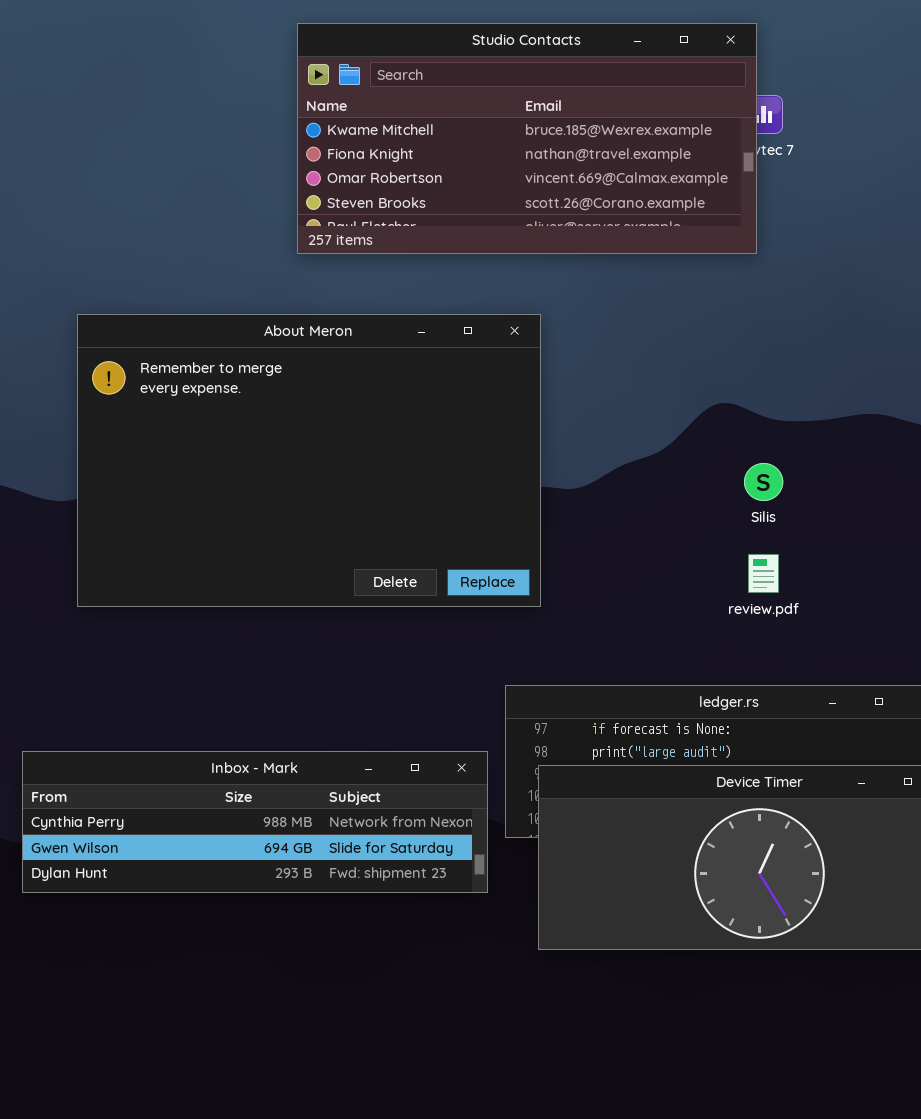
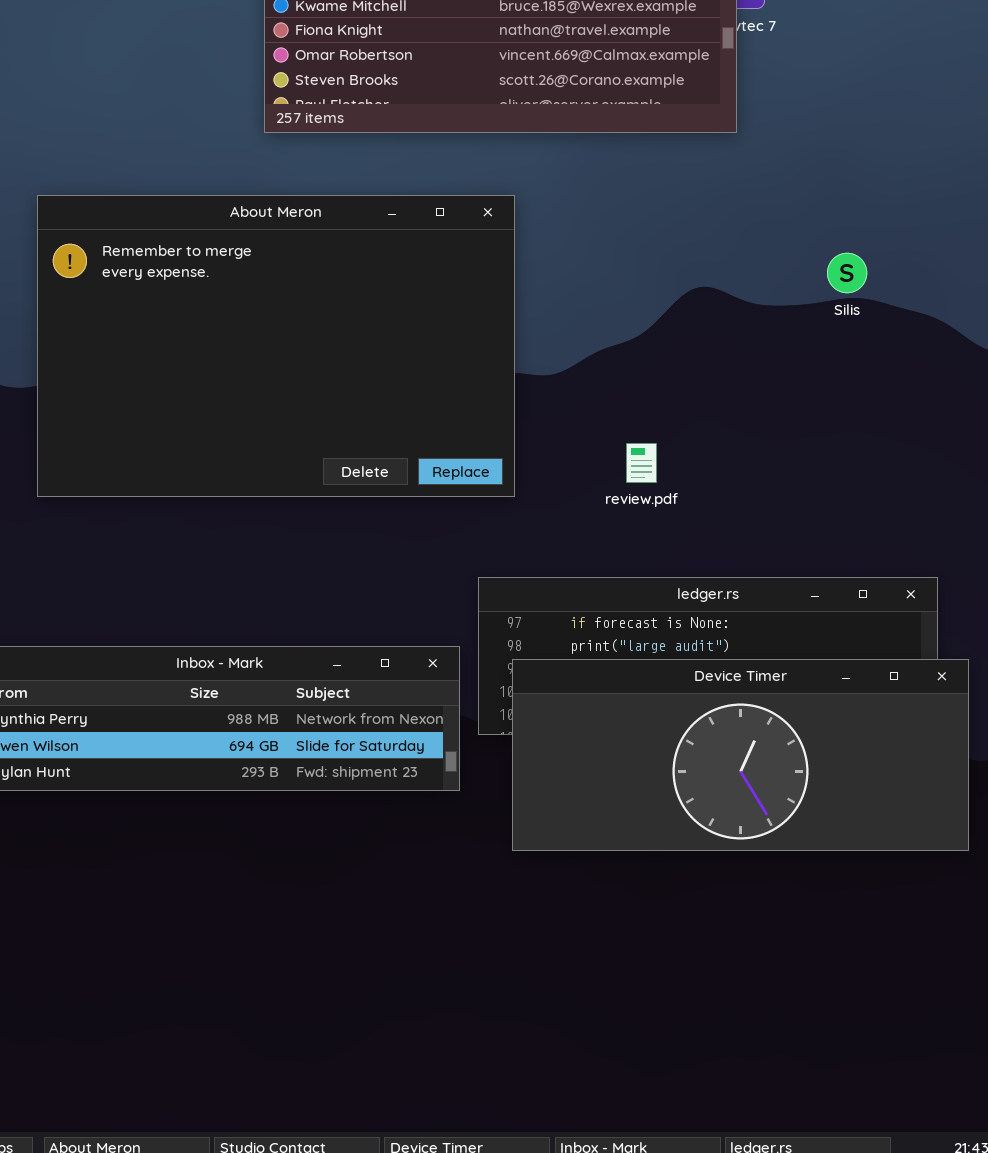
Silis: [744,463,783,501] -> [827,253,867,293], moved
review.pdf: [748,554,779,593] -> [626,443,657,483], moved

